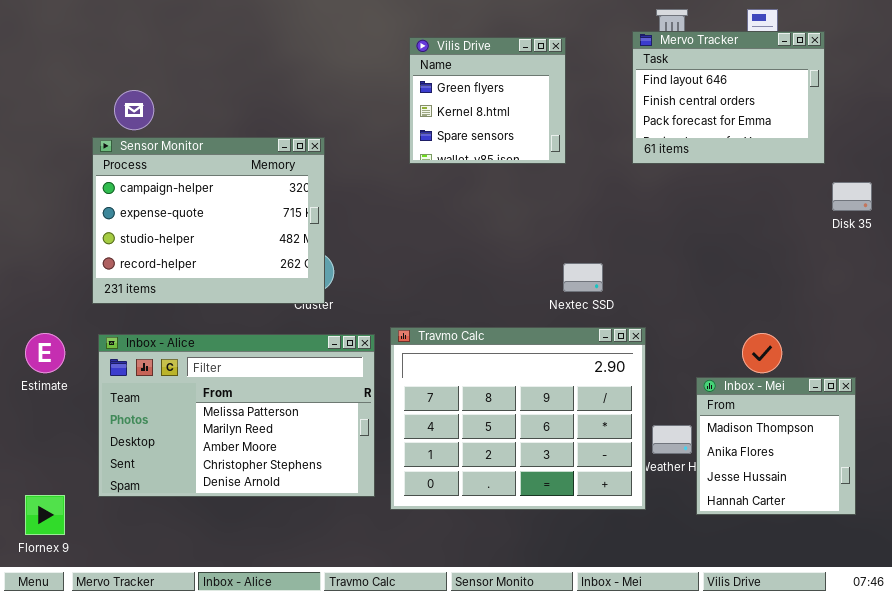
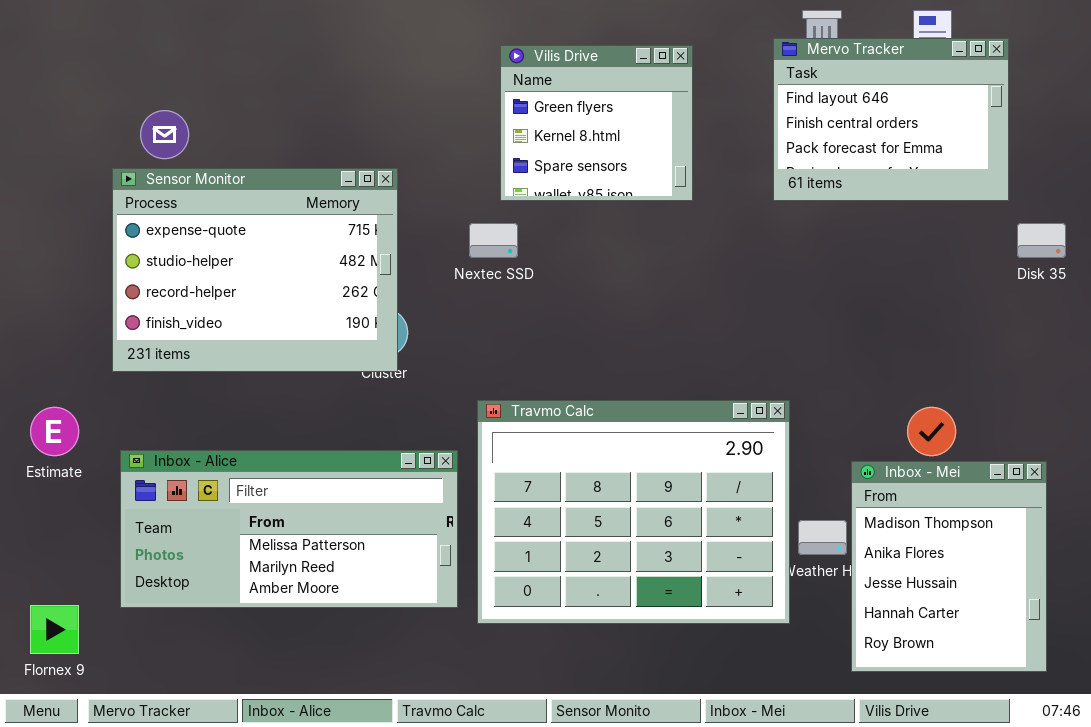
Sensor Monitor: [92,137,325,304] -> [112,168,398,372], scrolled down 1 row
Nextec SSD: [563,263,603,292] -> [469,223,518,258], moved
Inbox - Alice: [98,334,375,497] -> [120,450,458,608], resized
Inbox - Mei: [696,377,856,515] -> [851,461,1047,672], resized

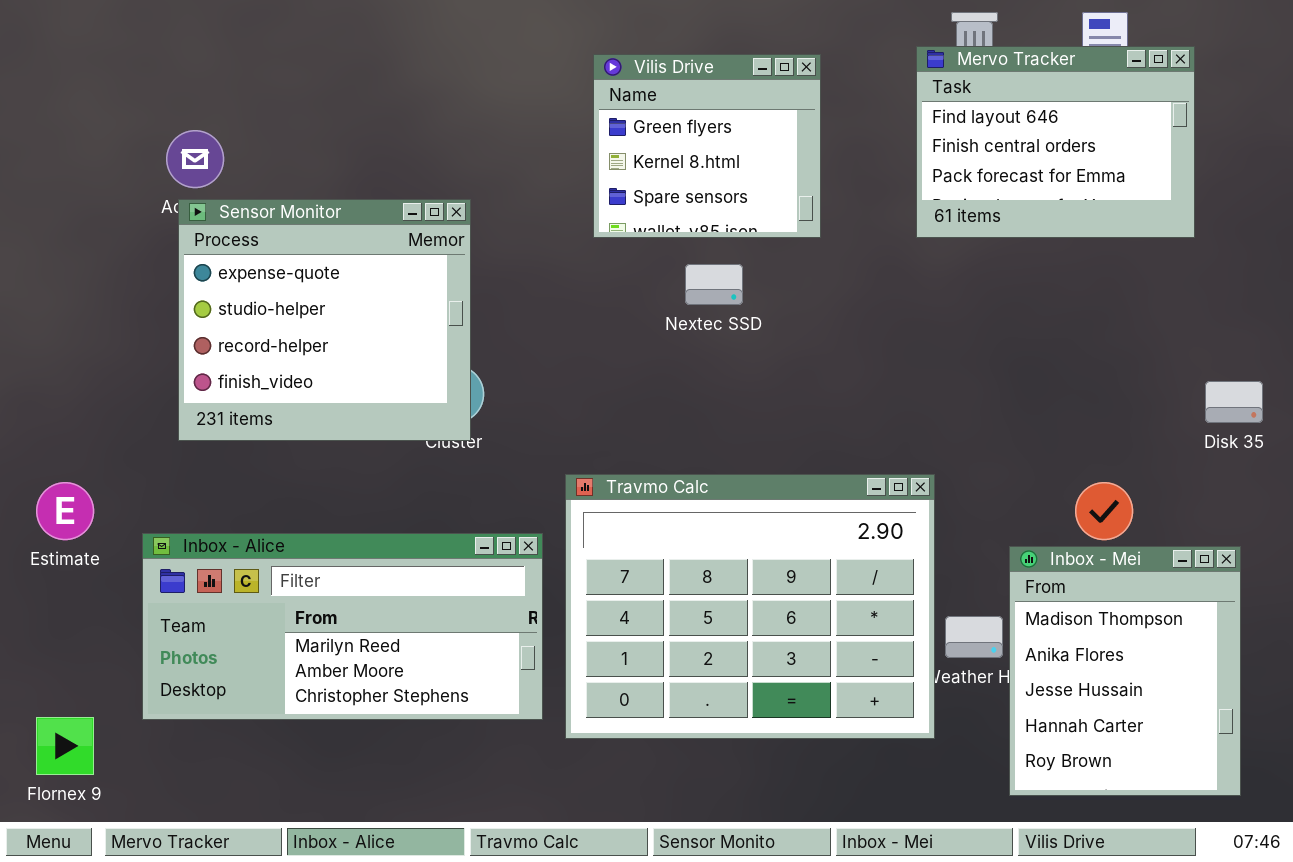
Sensor Monitor: [112,168,398,372] -> [178,199,471,441], resized
Nextec SSD: [469,223,518,258] -> [685,264,743,305], moved
Disk 35: [1017,223,1066,258] -> [1205,381,1263,423], moved
Inbox - Alice: [120,450,458,608] -> [142,533,543,720], scrolled down 1 row

